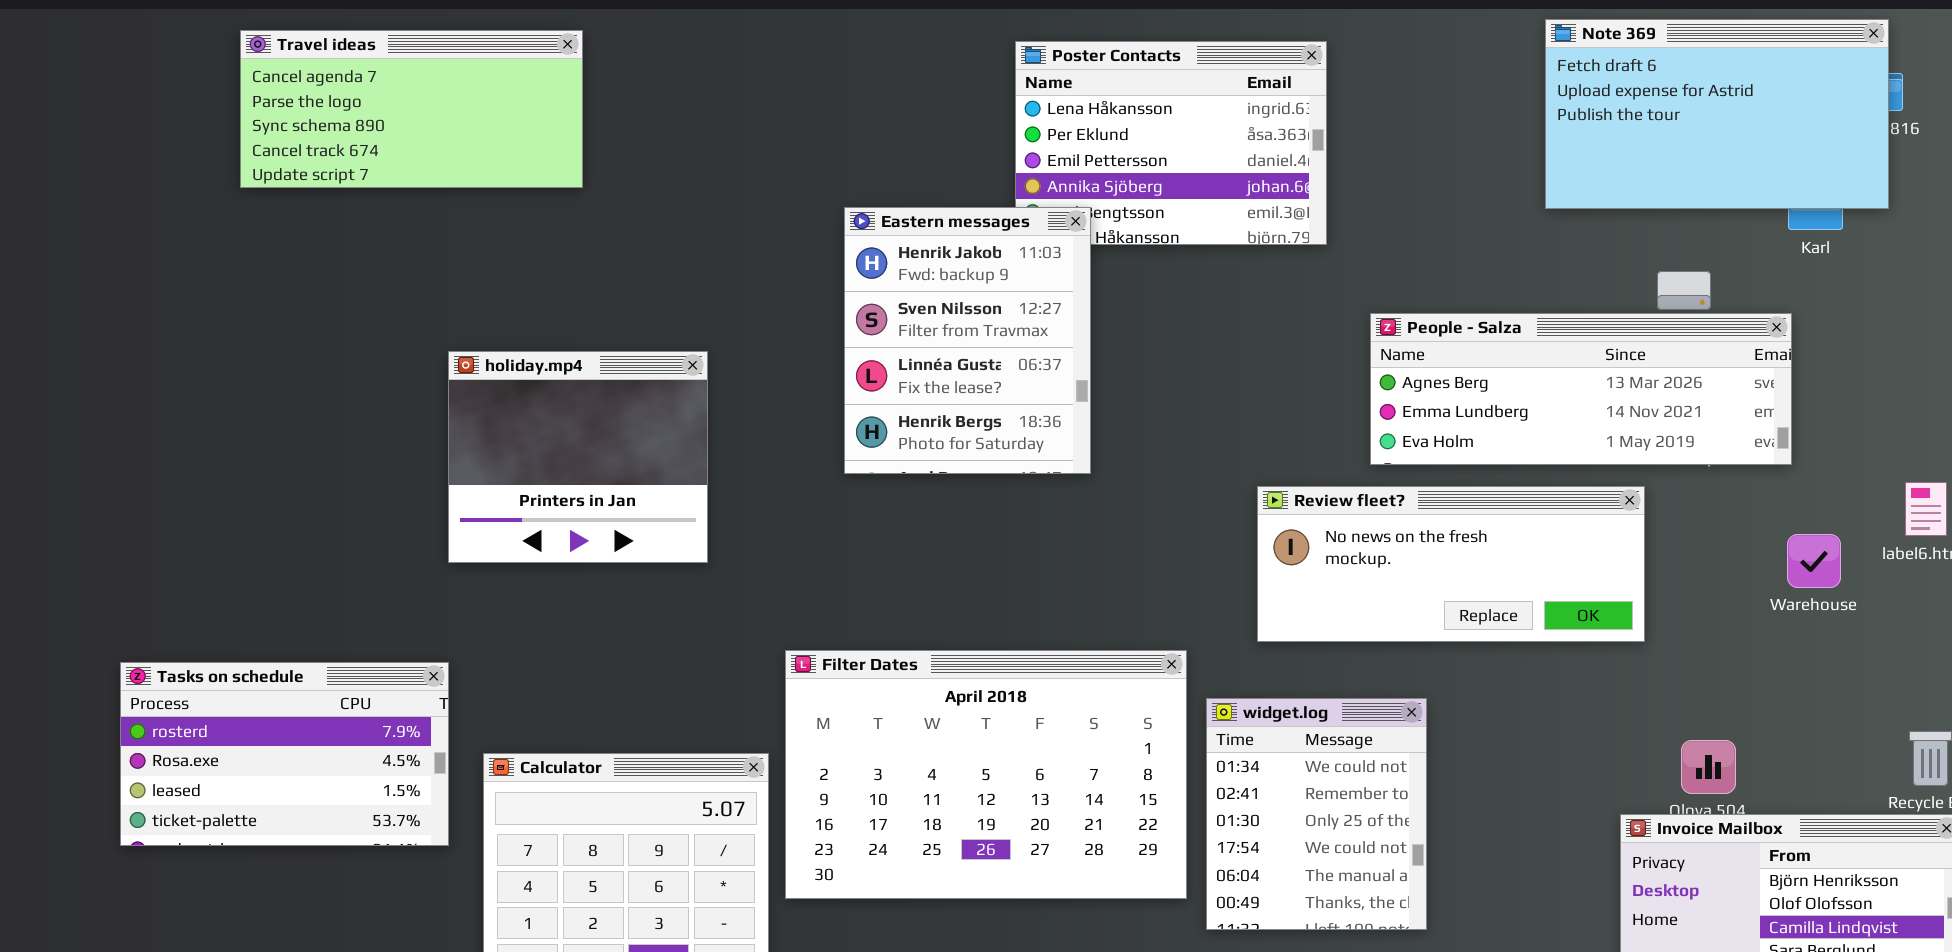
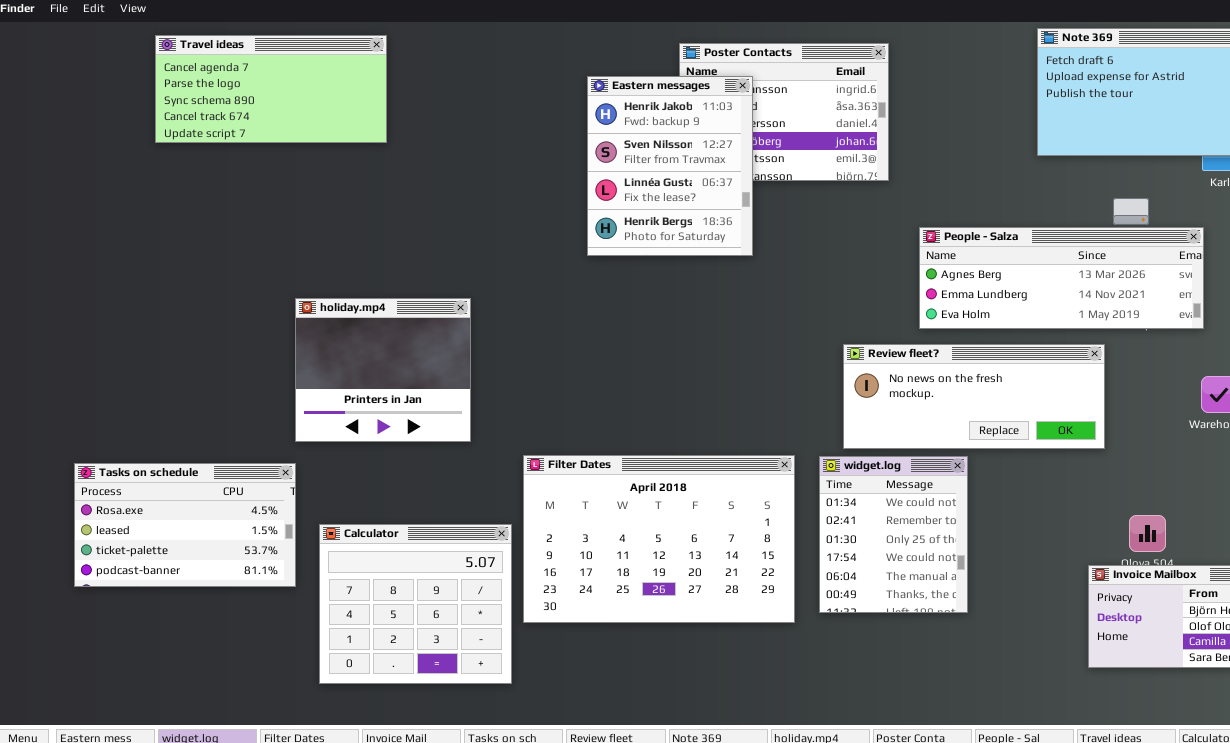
Eastern messages: [844,207,1091,474] -> [587,76,753,256], moved
holiday.mp4: [448,351,708,563] -> [295,298,471,442], moved
Tasks on schedule: [120,662,449,846] -> [74,463,296,587], scrolled down 1 row
widget.log: [1206,698,1427,930] -> [819,456,968,613], moved

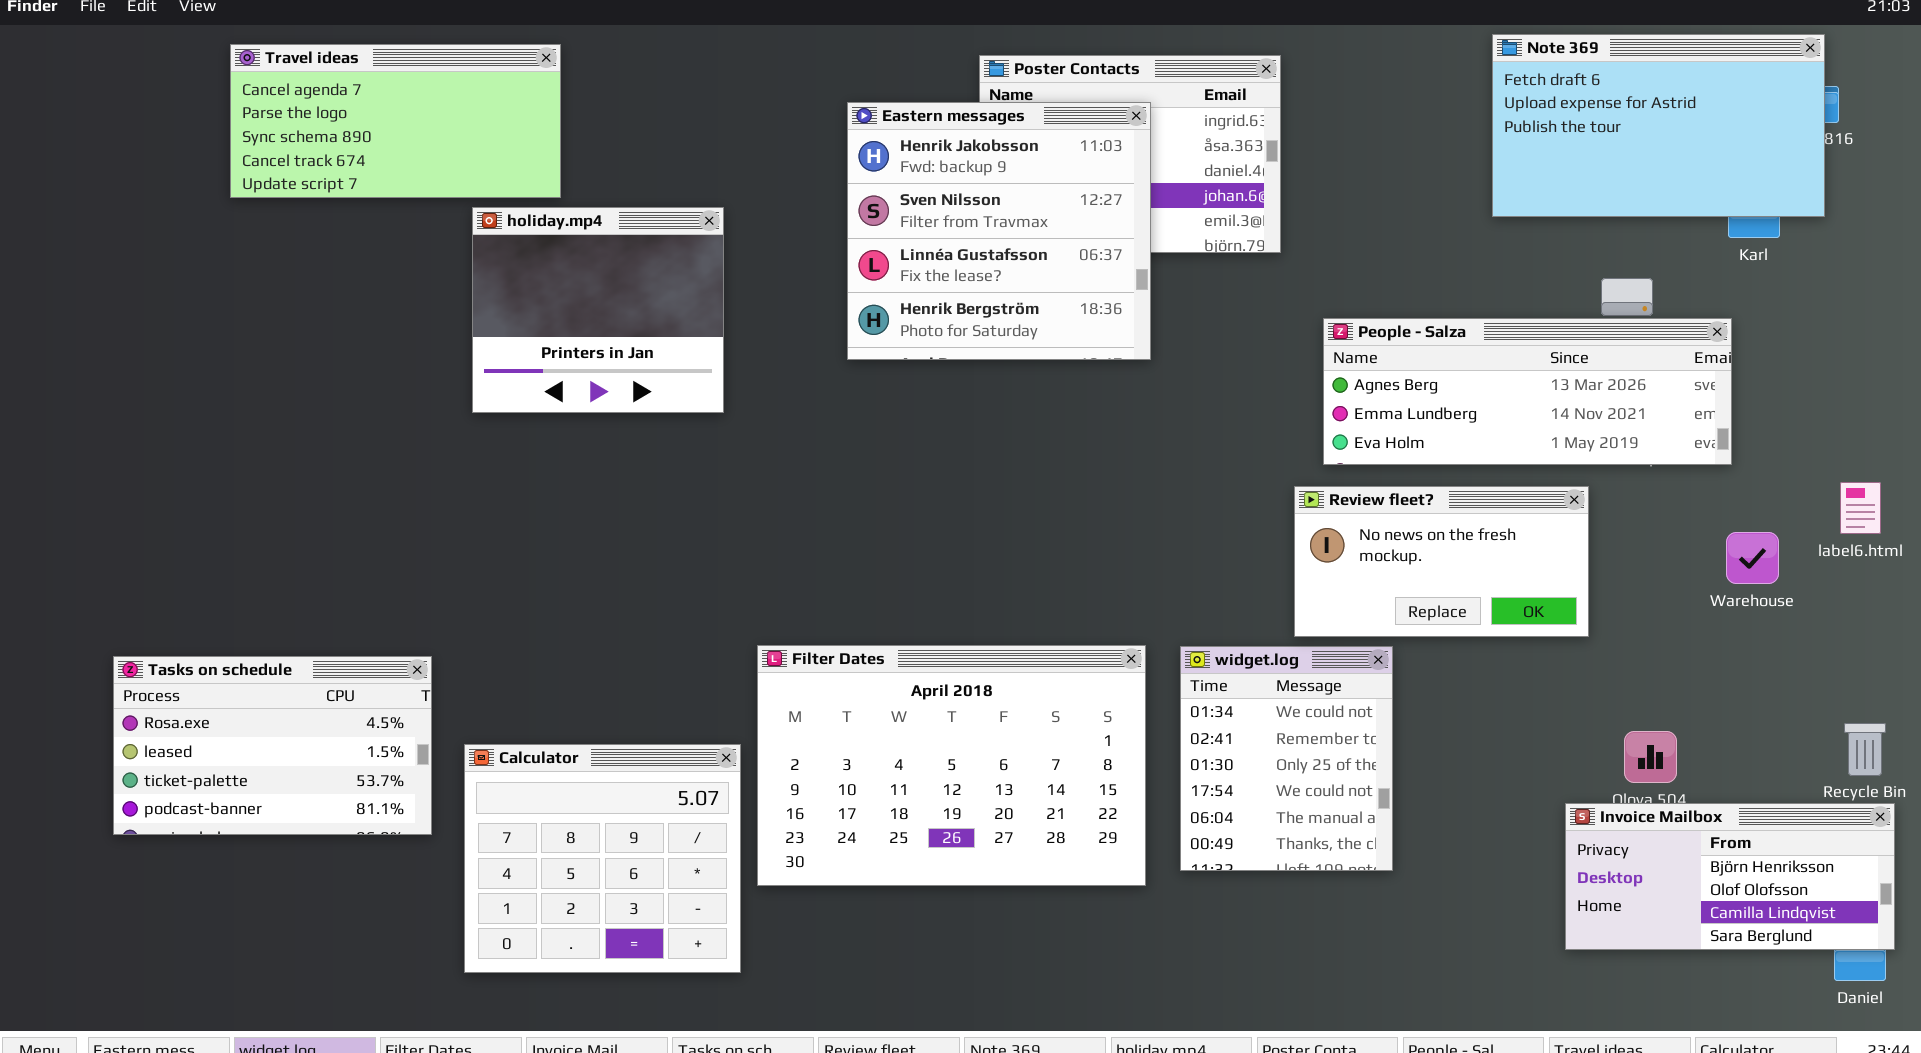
Eastern messages: [587,76,753,256] -> [847,102,1151,360], resized
holiday.mp4: [295,298,471,442] -> [472,207,724,413], moved
Review fleet?: [843,344,1105,449] -> [1294,486,1589,637], resized

